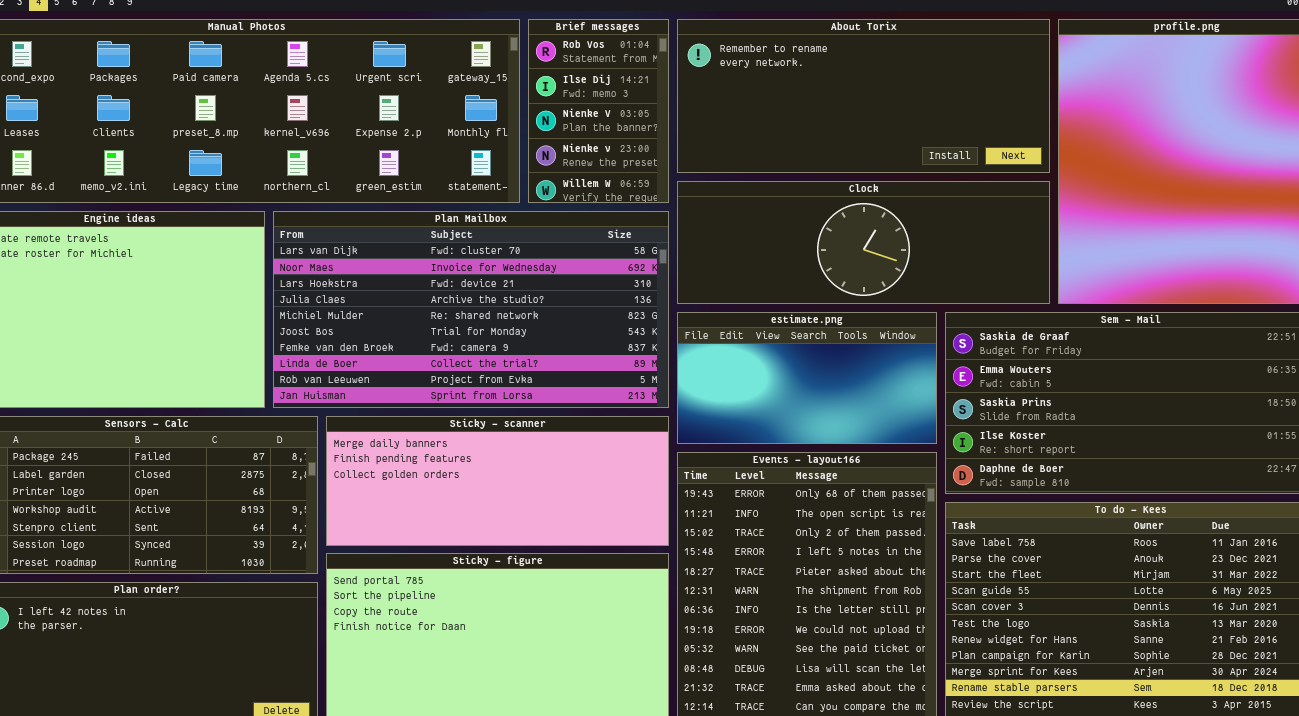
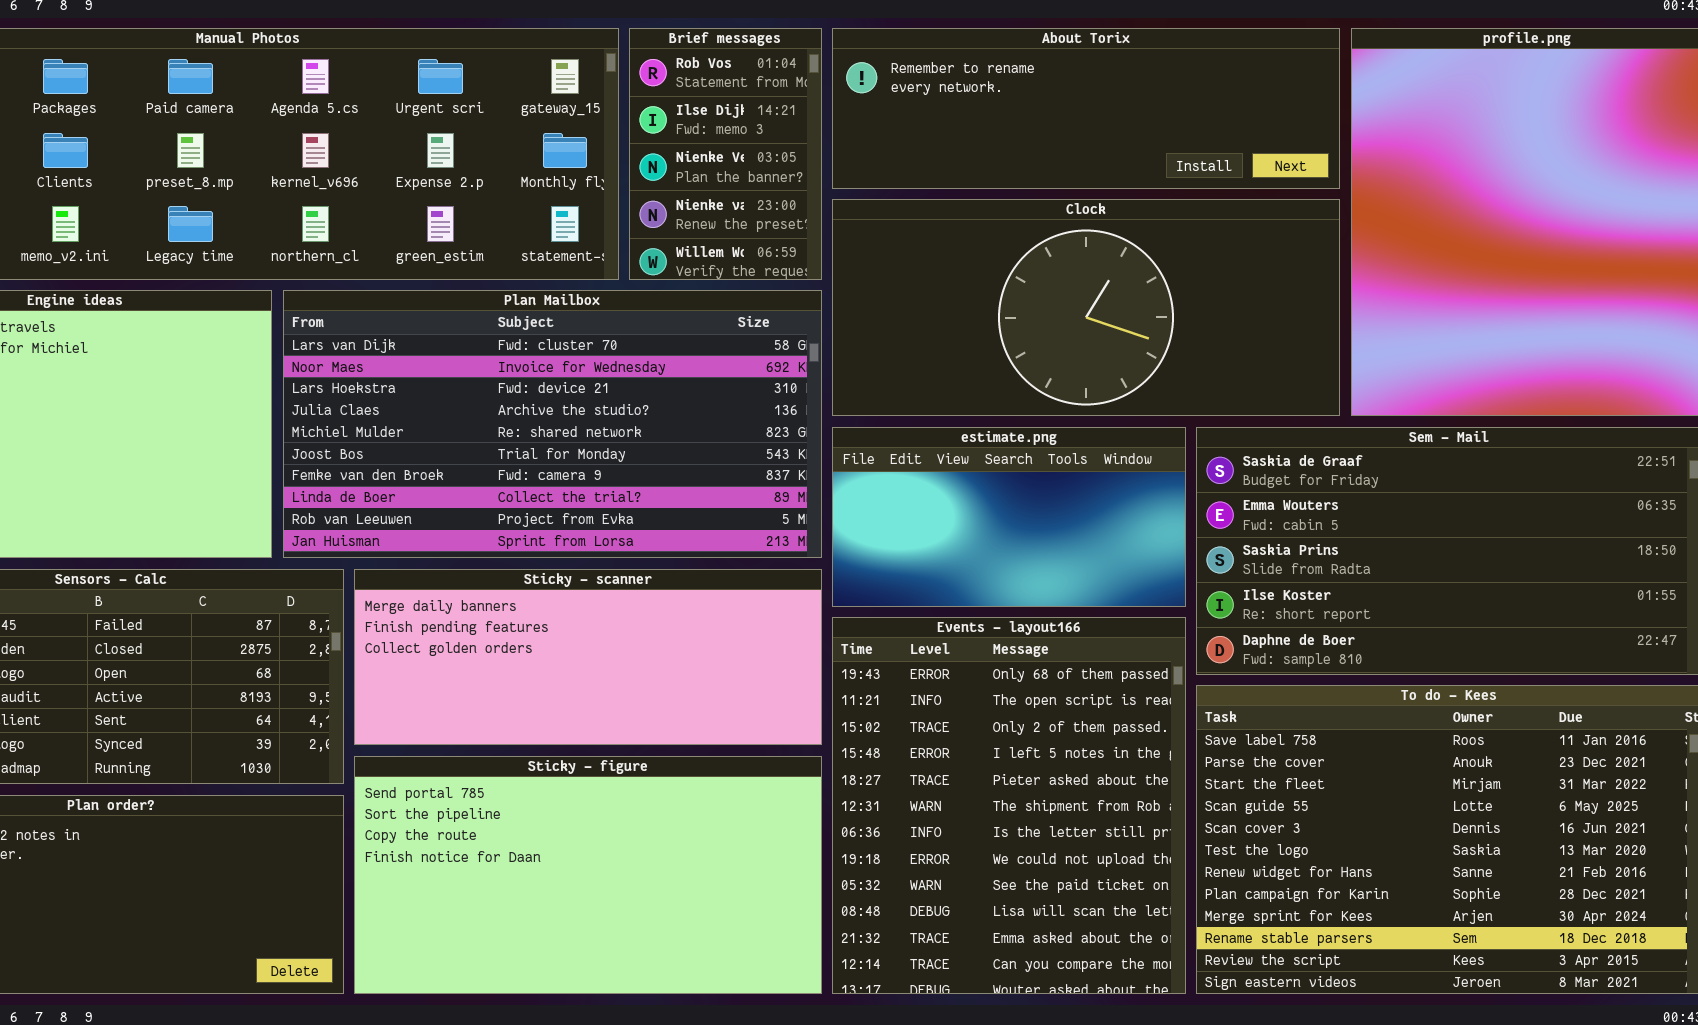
About Torix: [677,19,1050,173] -> [832,28,1340,189], resized
Clock: [677,181,1050,304] -> [832,199,1340,416], resized

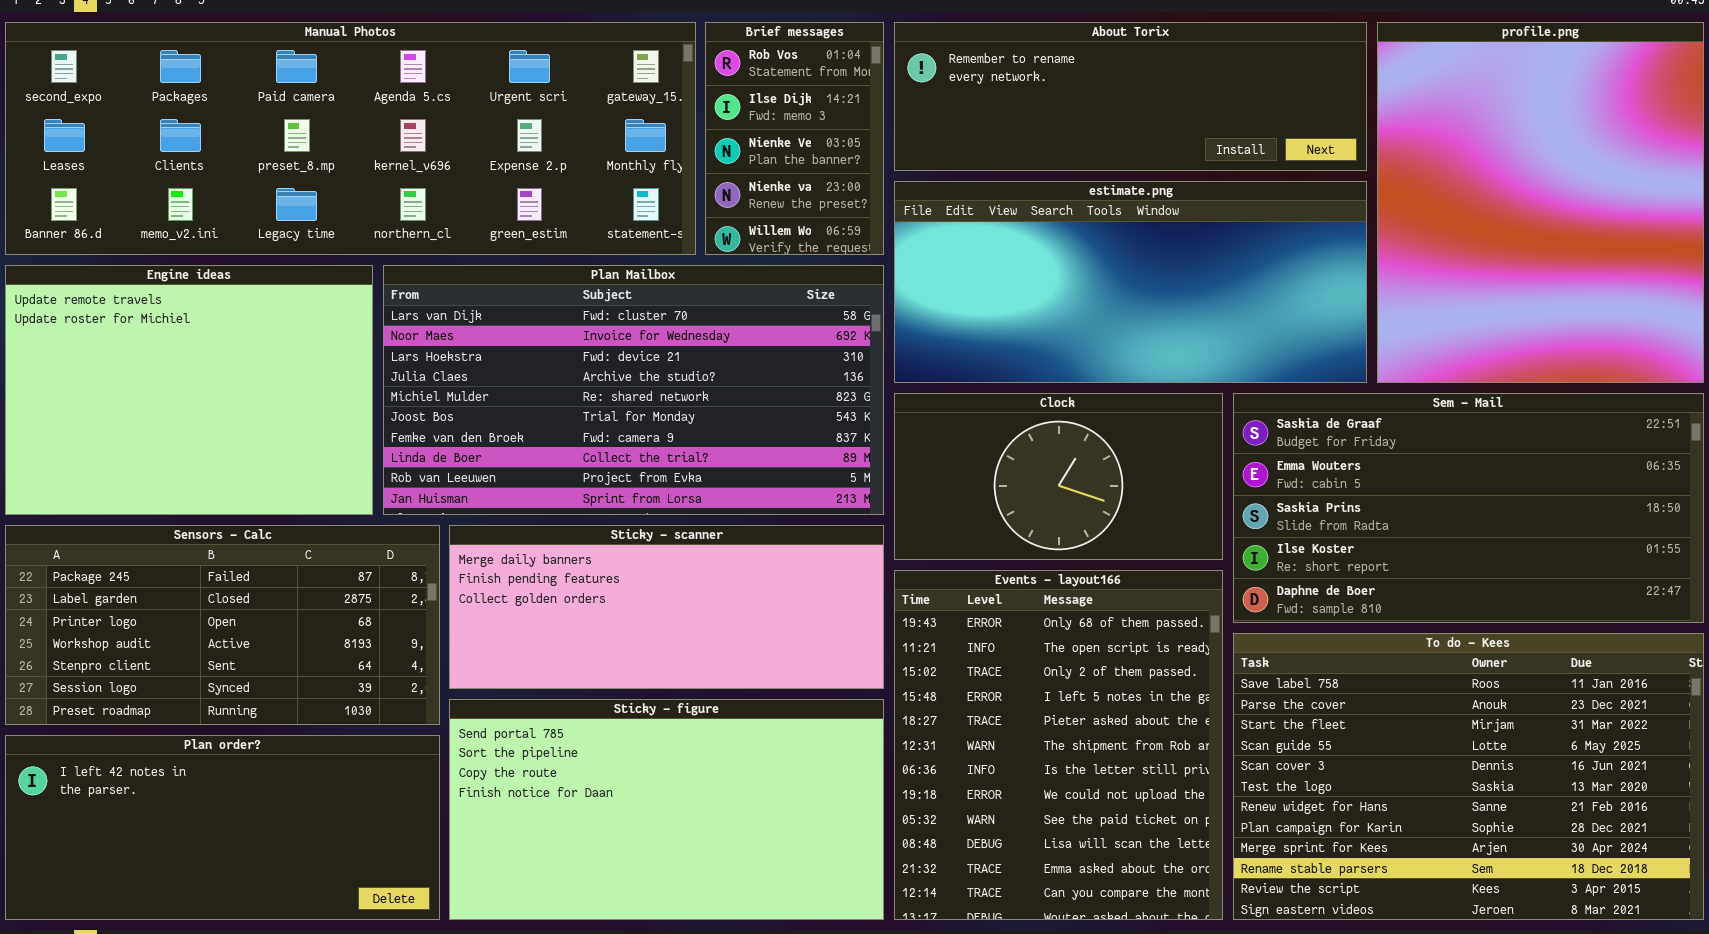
Clock: [832,199,1340,416] -> [894,393,1223,560], moved, resized
estimate.png: [832,427,1186,607] -> [894,181,1367,383], moved, resized

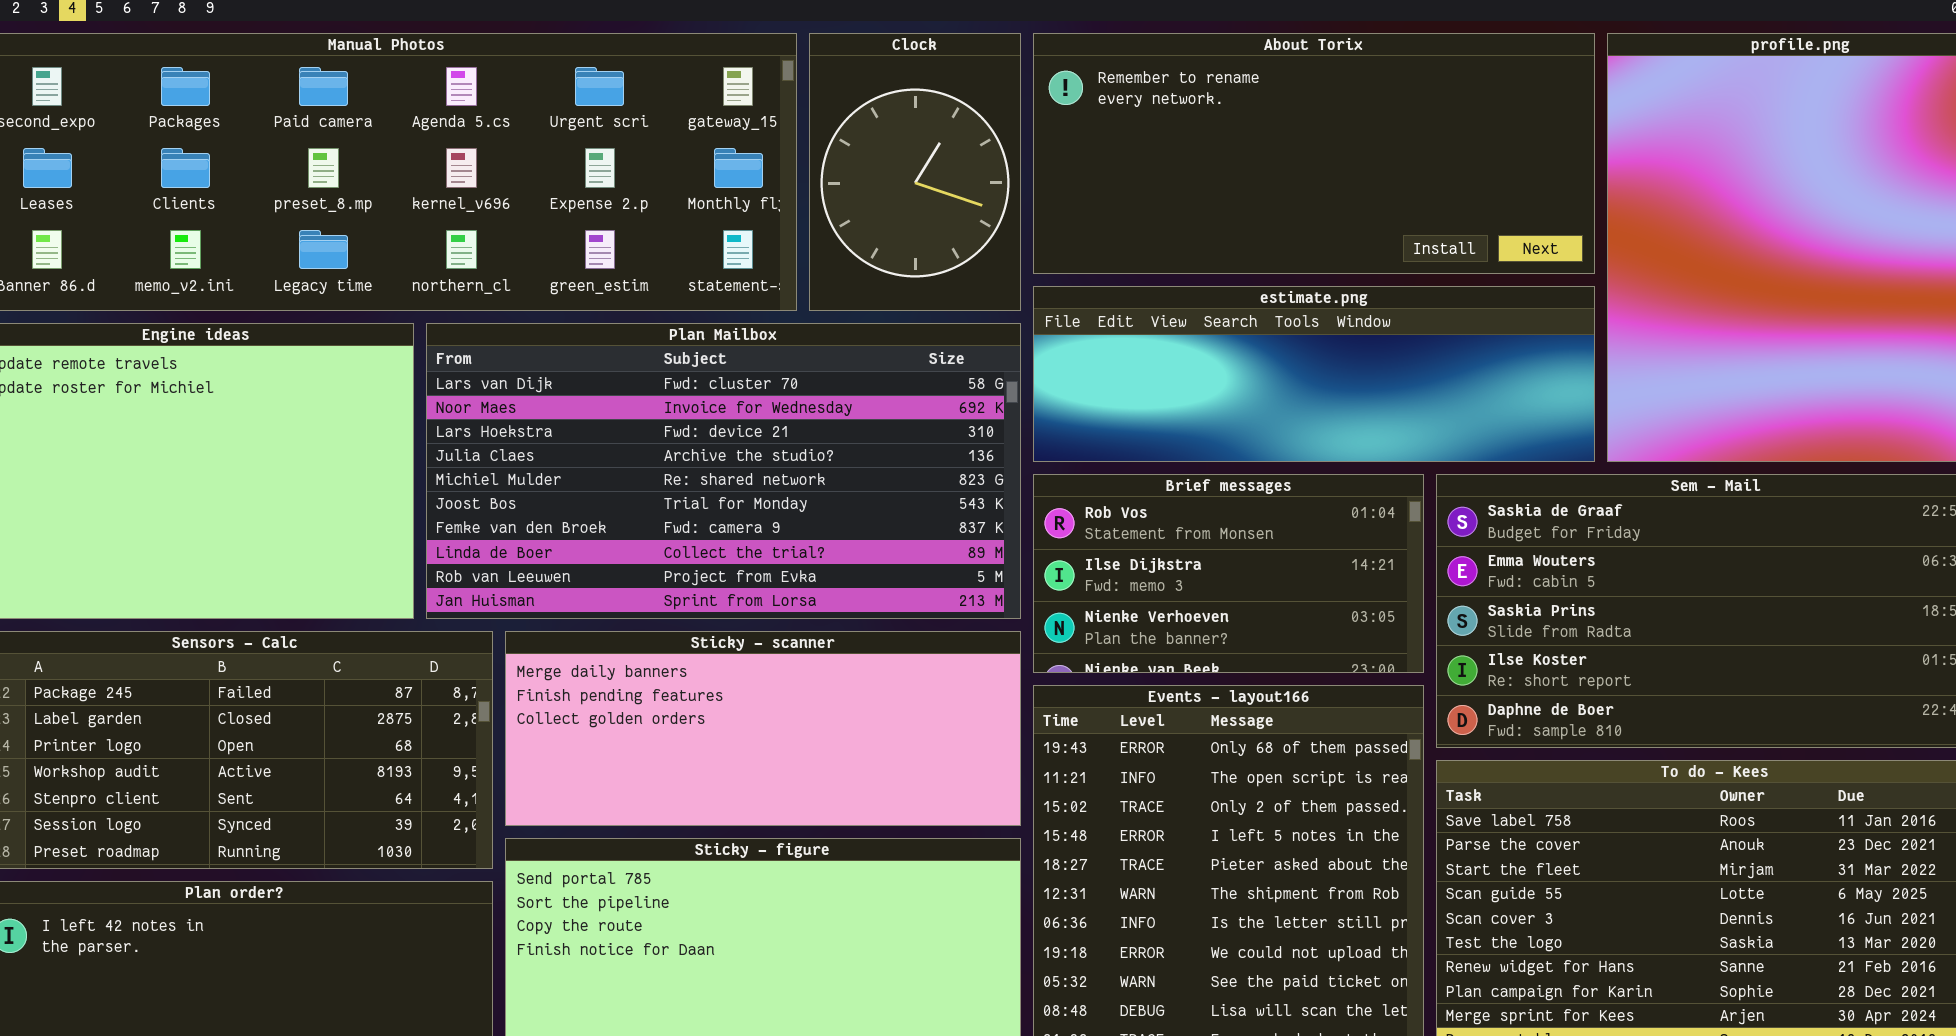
Brief messages: [705,22,884,255] -> [1033,474,1424,673], moved, resized
About Torix: [894,22,1367,171] -> [1033,33,1595,274], resized
estimate.png: [894,181,1367,383] -> [1033,286,1595,462], resized
Clock: [894,393,1223,560] -> [809,33,1021,311], moved, resized

